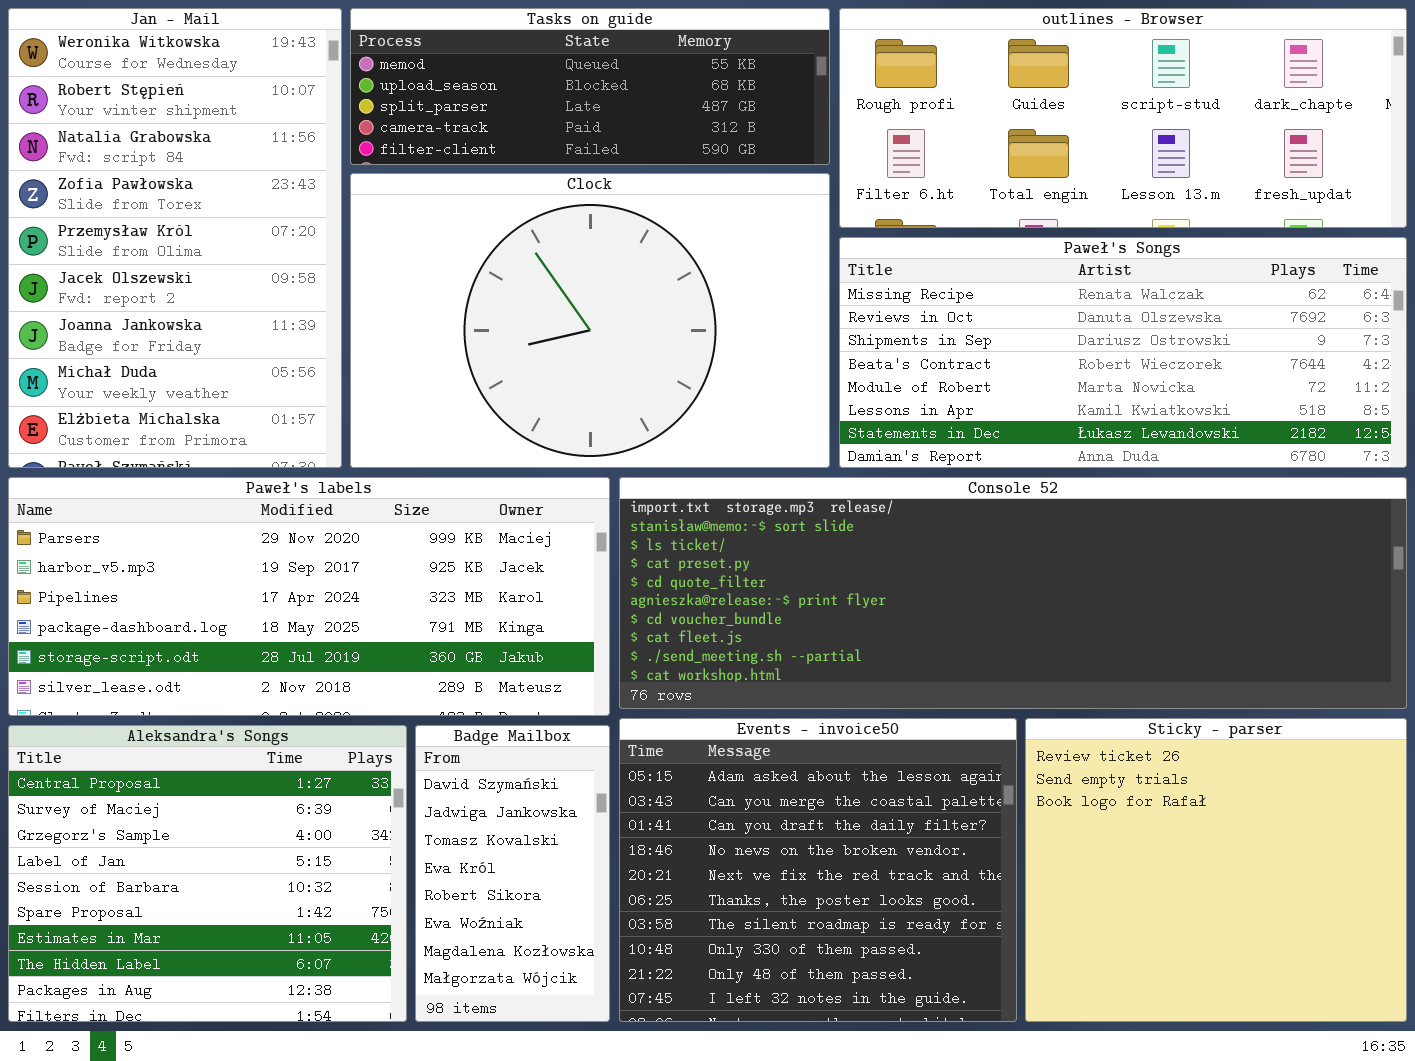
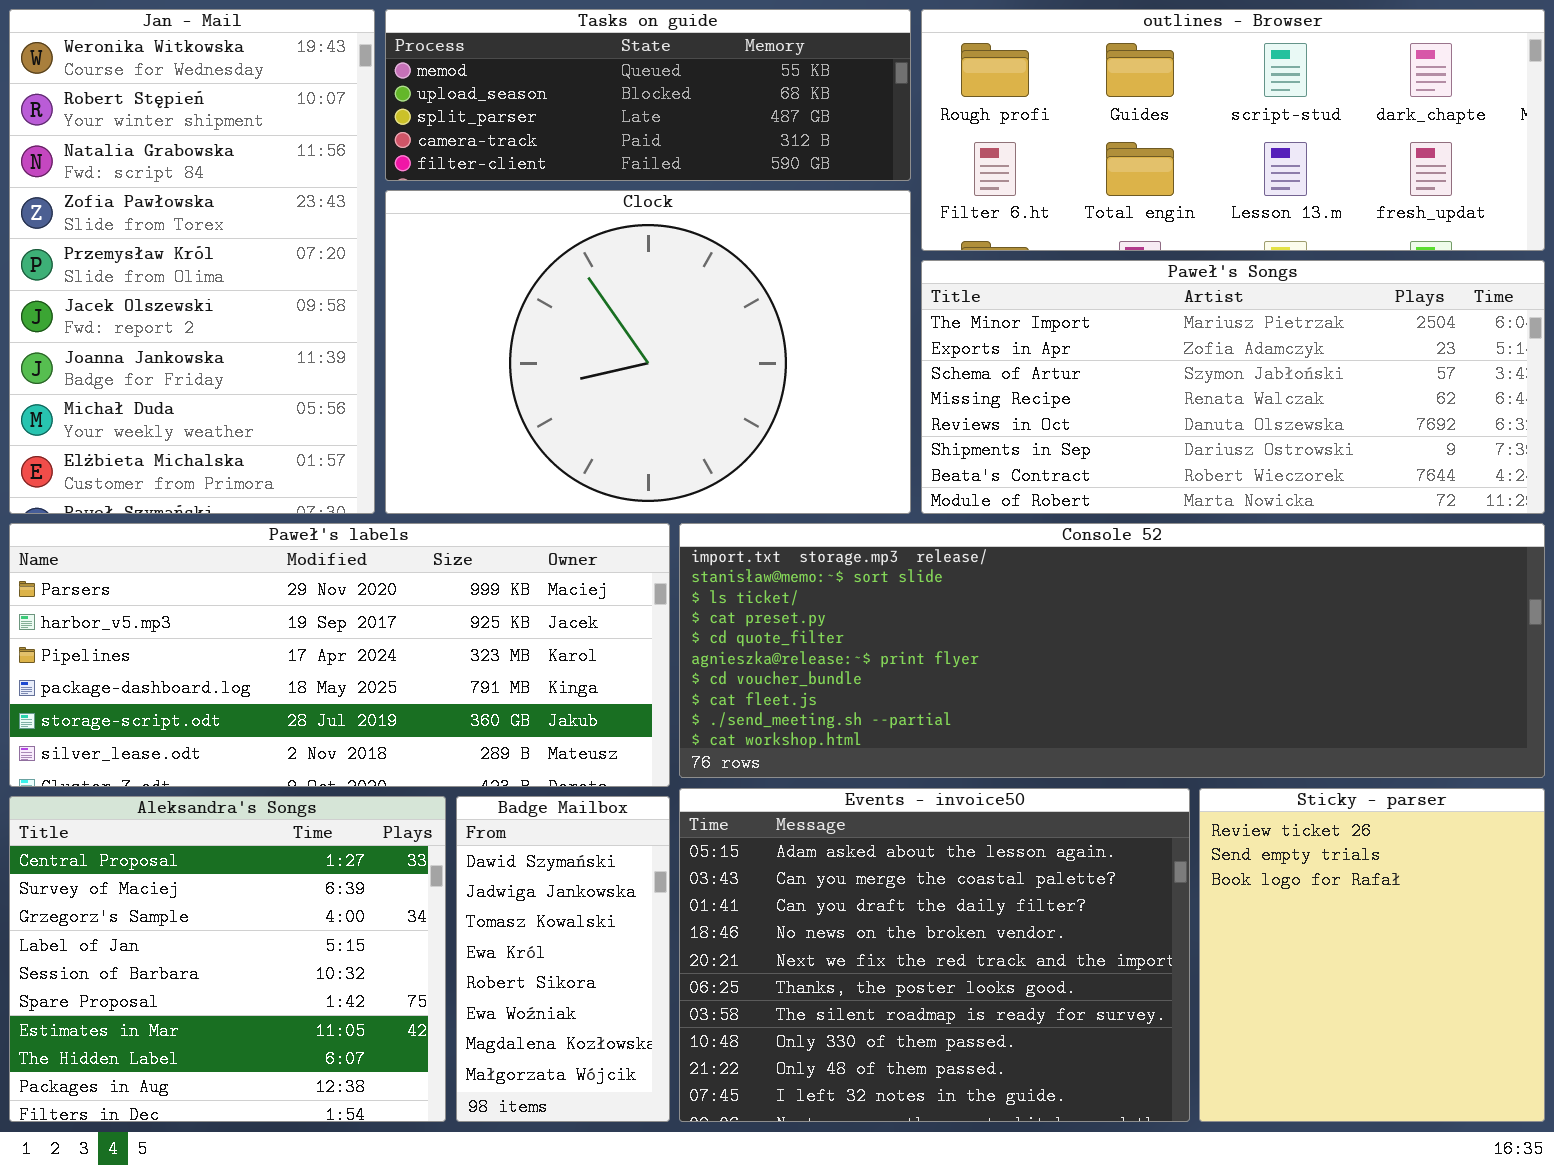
Paweł's Songs: [839,237,1407,468] -> [921,260,1545,514], scrolled up 3 rows
Events - invoice50: [619,718,1017,1022] -> [679,788,1190,1122], resized
Sticky - parser: [1025,718,1407,1022] -> [1199,788,1545,1122], resized

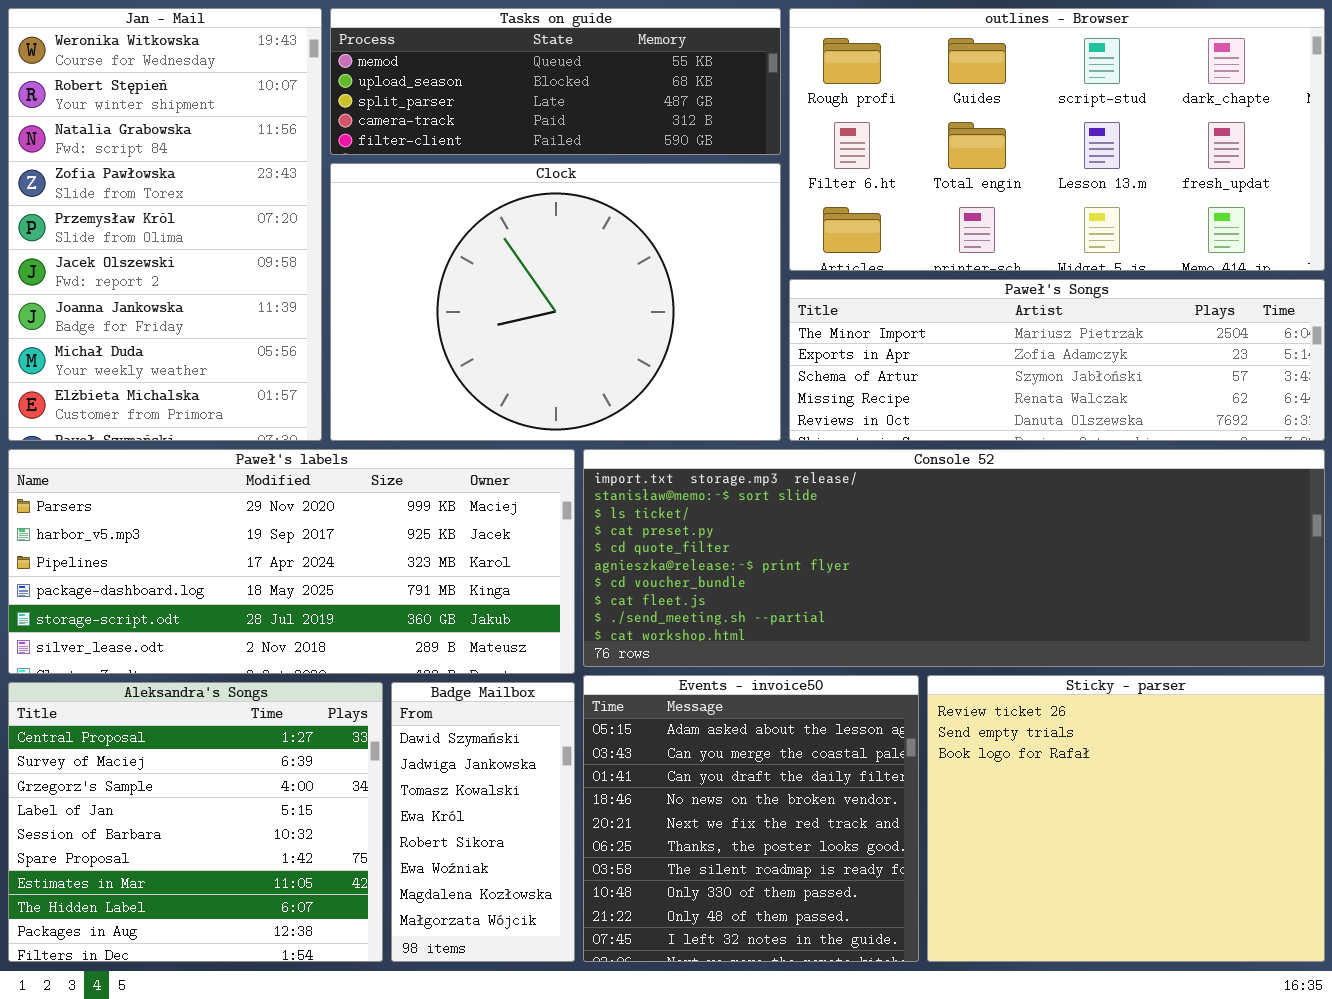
outlines - Browser: [921,9,1545,251] -> [789,8,1325,271], resized
Paweł's Songs: [921,260,1545,514] -> [789,279,1325,441], resized
Events - invoice50: [679,788,1190,1122] -> [583,675,919,962], resized
Sticky - parser: [1199,788,1545,1122] -> [927,675,1325,962], resized

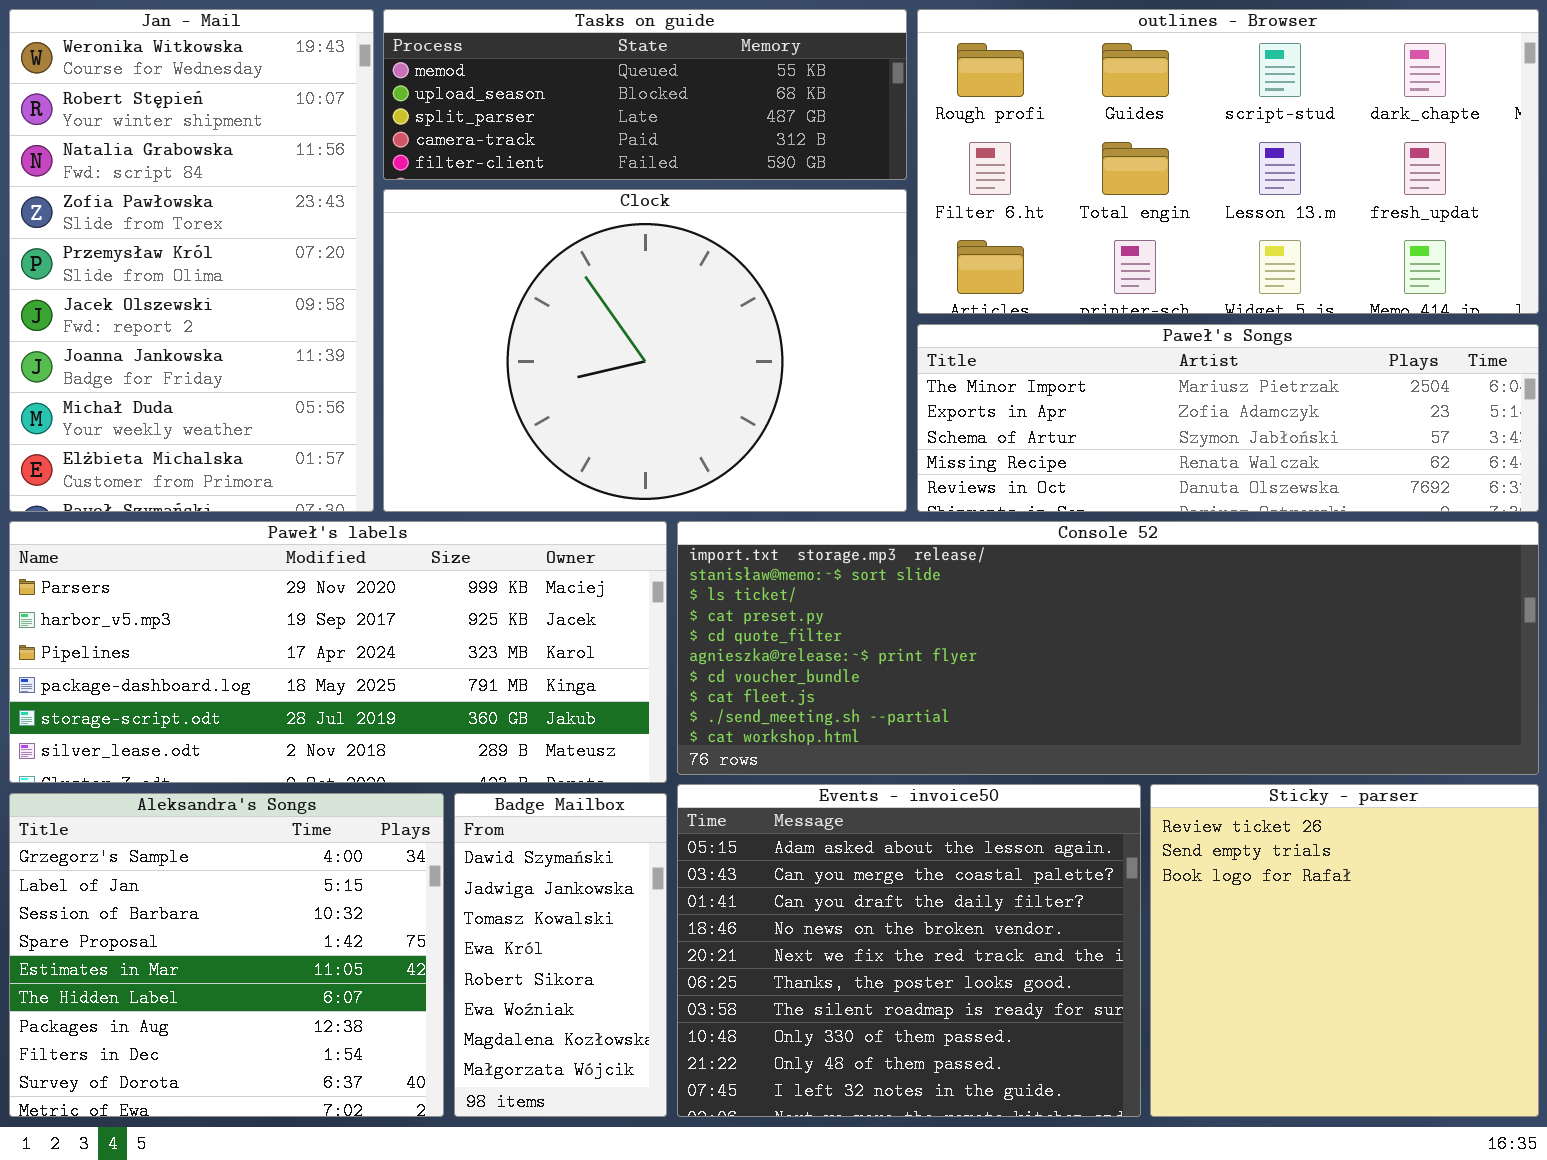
Events - invoice50: [583,675,919,962] -> [677,784,1141,1117], resized
Sticky - parser: [927,675,1325,962] -> [1150,784,1539,1117], resized
Aleksandra's Songs: [8,682,383,962] -> [9,793,444,1117], scrolled down 2 rows

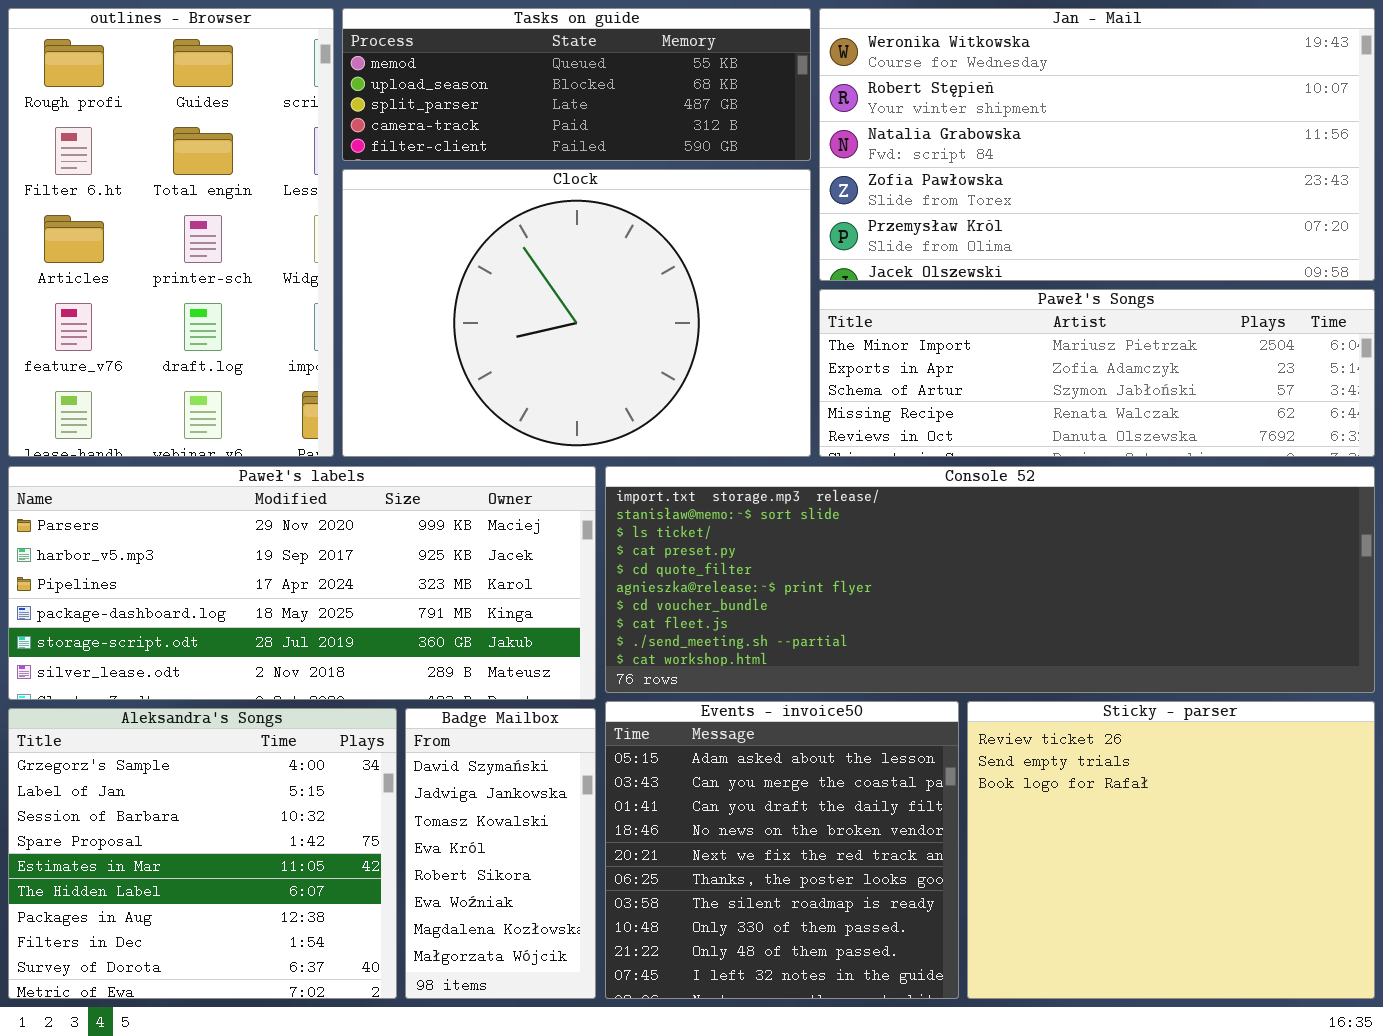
Jan - Mail: [9,9,374,512] -> [819,8,1375,281], moved, resized
outlines - Browser: [917,9,1539,314] -> [8,8,334,457], moved, resized
Events - invoice50: [677,784,1141,1117] -> [605,701,959,999], resized
Sticky - parser: [1150,784,1539,1117] -> [967,701,1375,999], resized

